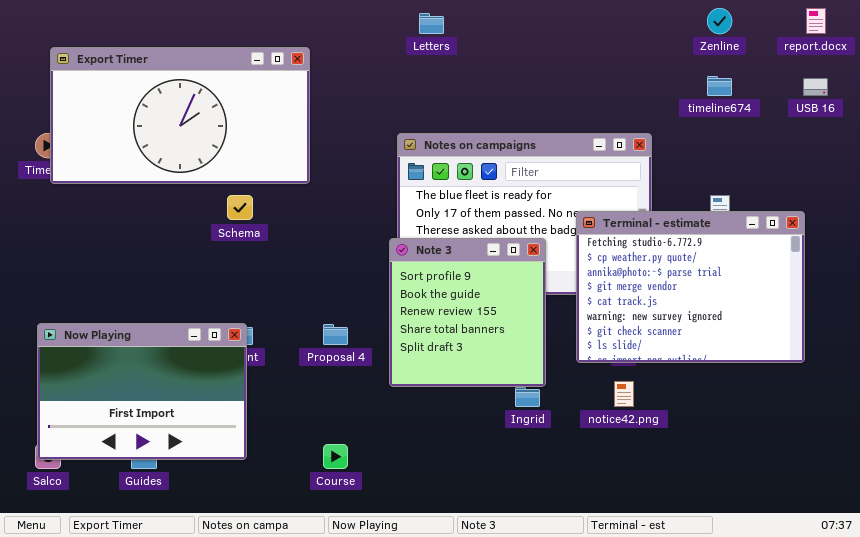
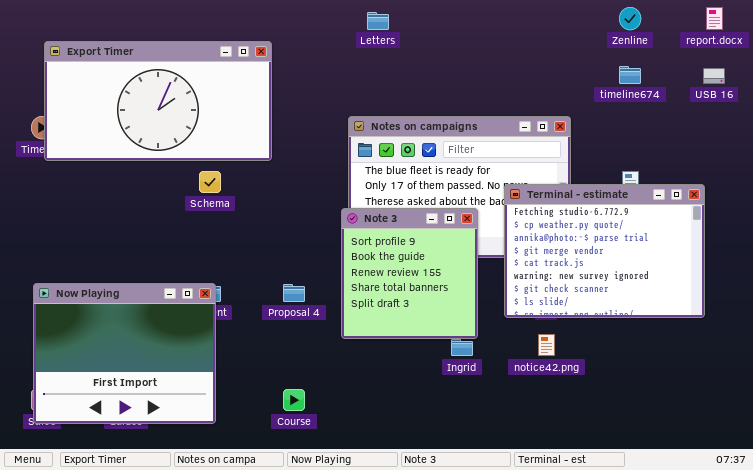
Now Playing: [37,323,247,460] -> [33,283,216,424], resized

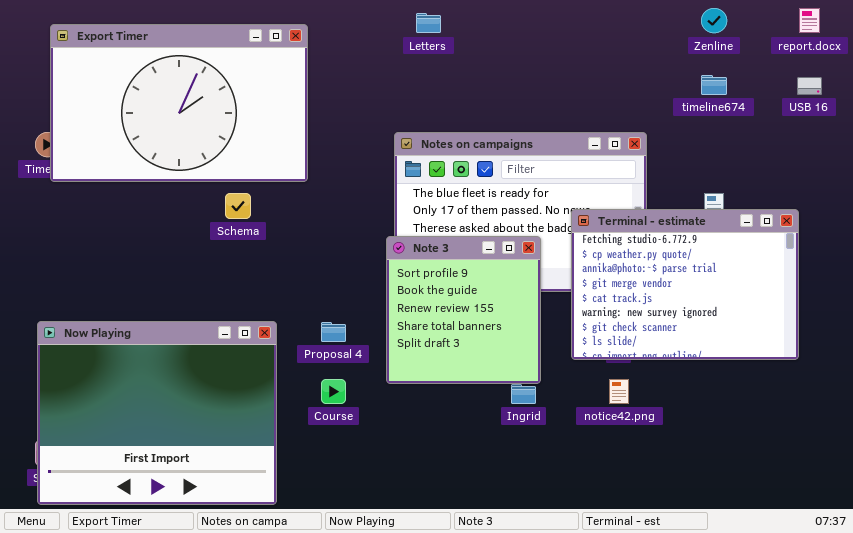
Export Timer: [44,41,272,161] -> [50,24,308,182], resized
Now Playing: [33,283,216,424] -> [37,321,277,505], resized
Course: [283,389,305,411] -> [321,379,346,404], moved

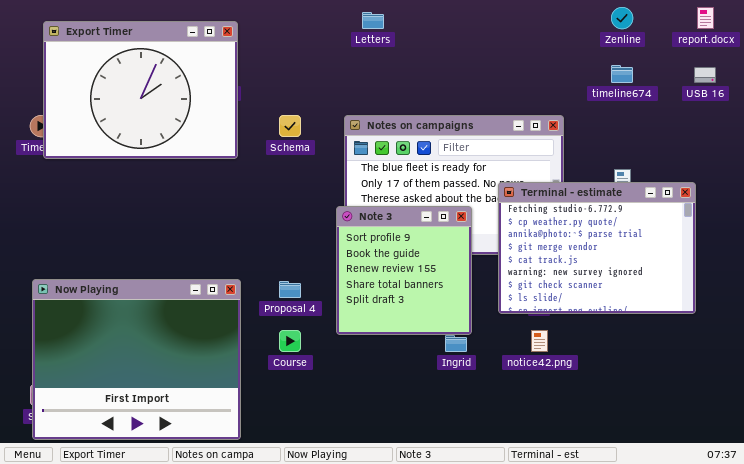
Export Timer: [50,24,308,182] -> [43,21,238,159], resized
Schema: [225,193,251,219] -> [279,115,301,137], moved

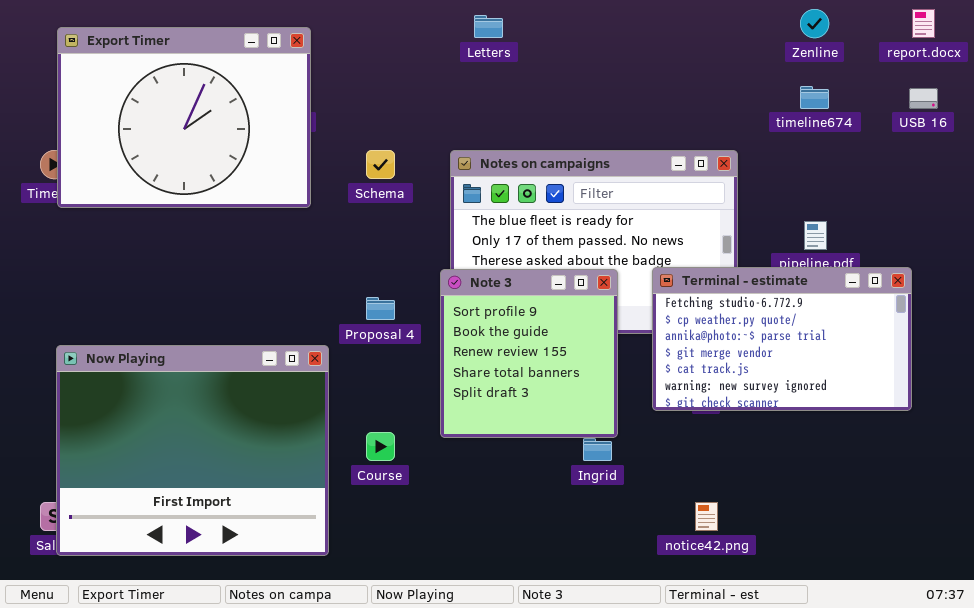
Terminal - estimate: [498,182,696,314] -> [652,267,912,411], resized
Now Playing: [32,279,241,440] -> [56,345,329,556], moved
Proposal 4: [279,281,301,298] -> [366,297,395,320], moved
notice42.png: [531,330,548,352] -> [695,502,718,531], moved

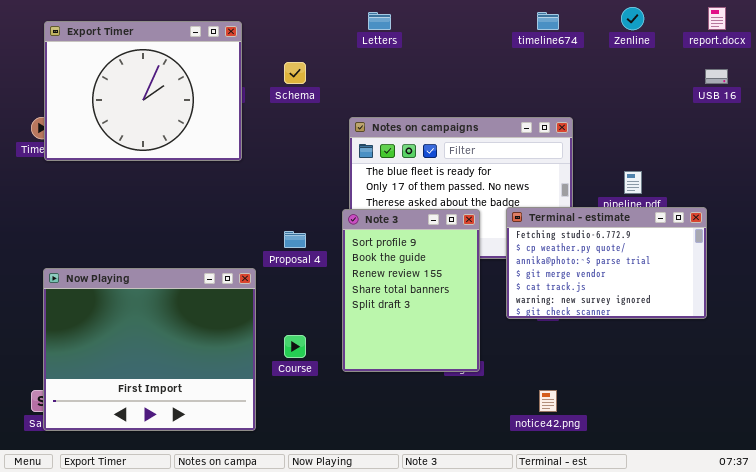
timeline674: [800,86,829,109] -> [537,12,559,30], moved
Schema: [366,150,395,179] -> [284,62,306,84], moved
Note 3: [440,269,618,438] -> [342,209,480,372], resized

